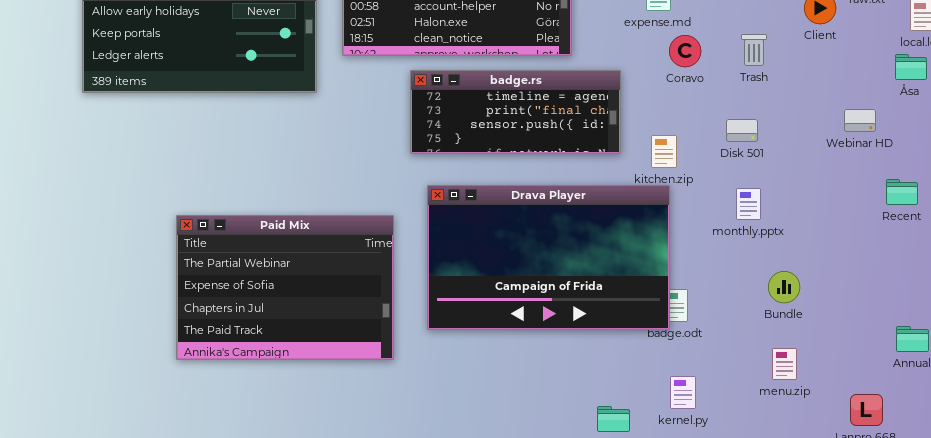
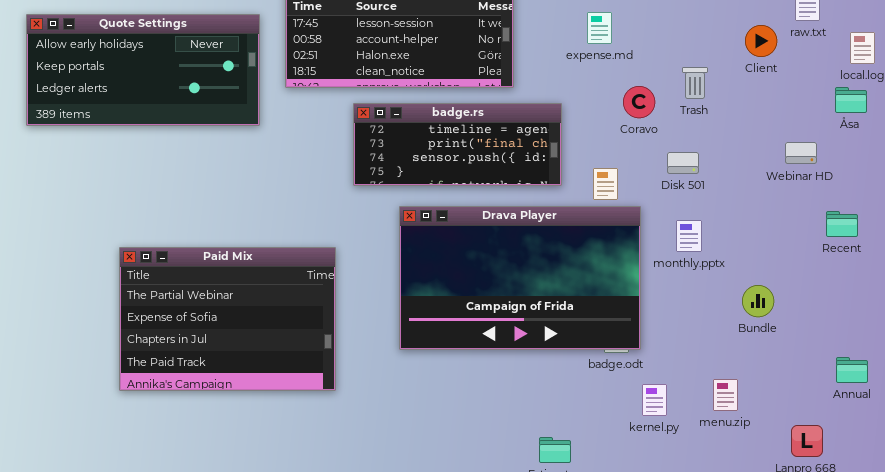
Coravo: [669,35,701,67] -> [623,86,655,118], moved
Drava Player: [427,185,670,330] -> [399,206,641,350], moved
Bundle: [768,271,800,303] -> [742,285,774,317], moved
kernel.py: [670,376,696,409] -> [642,384,667,416], moved

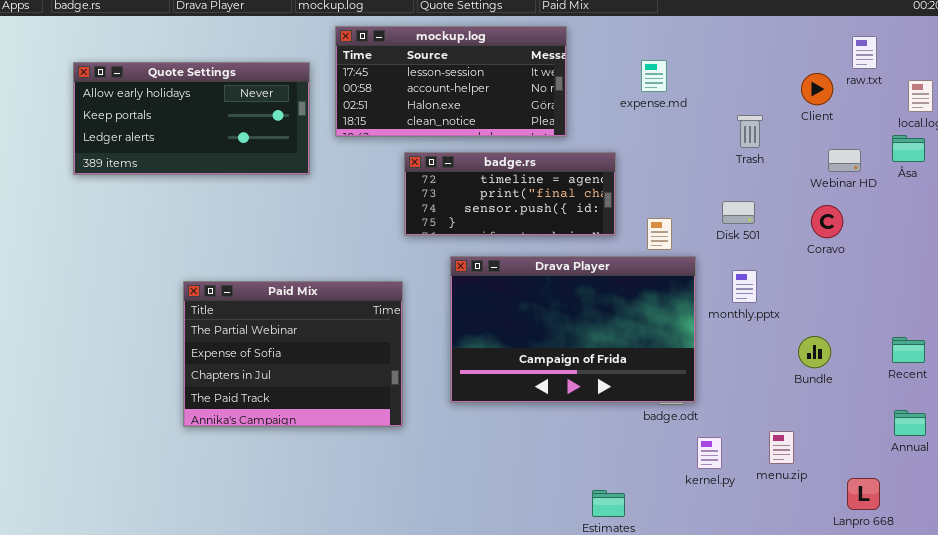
Coravo: [623,86,655,118] -> [811,205,843,238], moved
Webinar HD: [785,142,817,164] -> [828,149,861,172], moved
Recent: [826,211,858,237] -> [892,337,925,363], moved
Paid Mix: [119,247,336,391] -> [183,281,403,427], moved

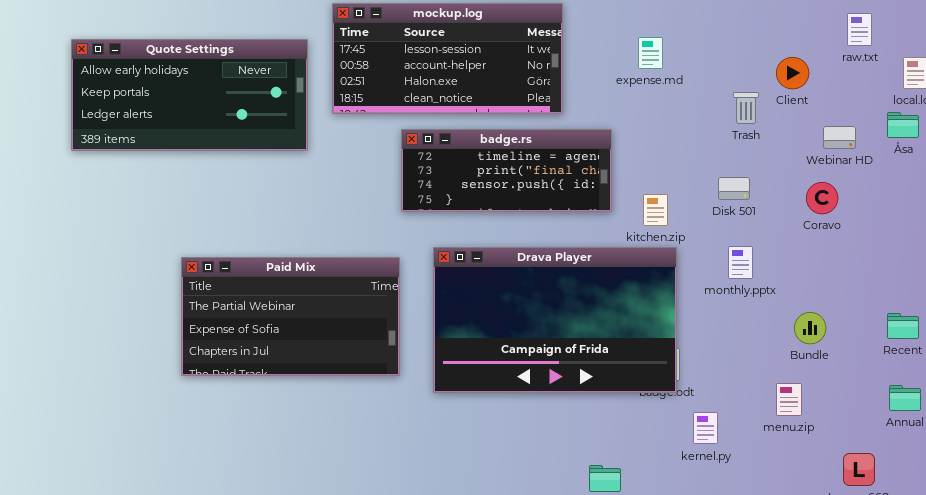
Client: [801,73,833,105] -> [776,57,809,89], moved
Drava Player: [450,256,696,403] -> [433,247,677,393], moved
Paid Mix: [183,281,403,427] -> [181,257,400,376], resized
menu.zip: [769,431,794,464] -> [776,383,802,416], moved

